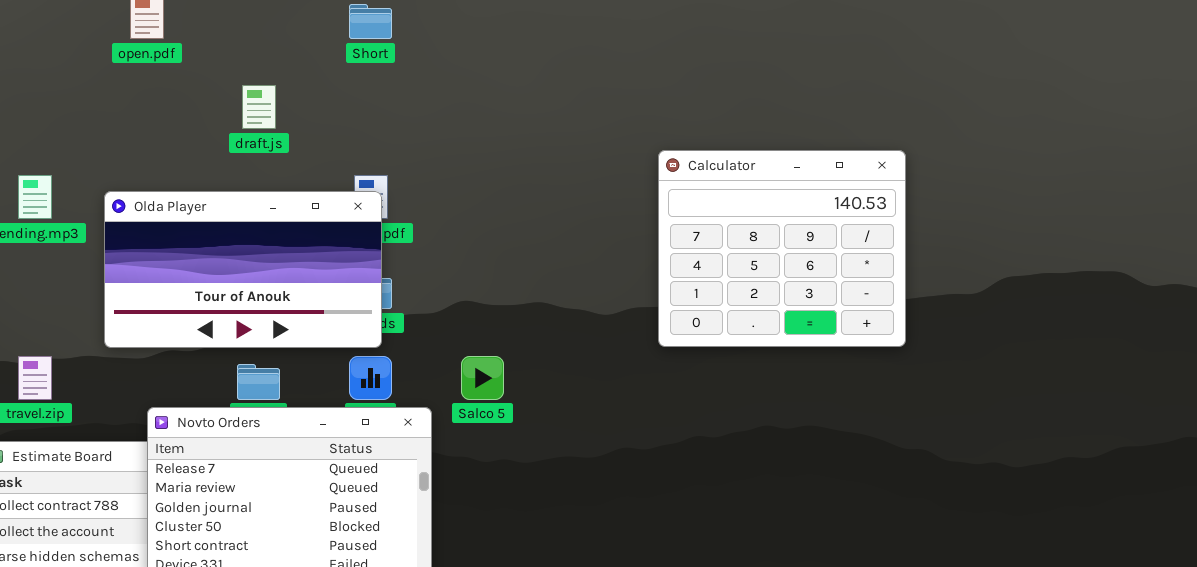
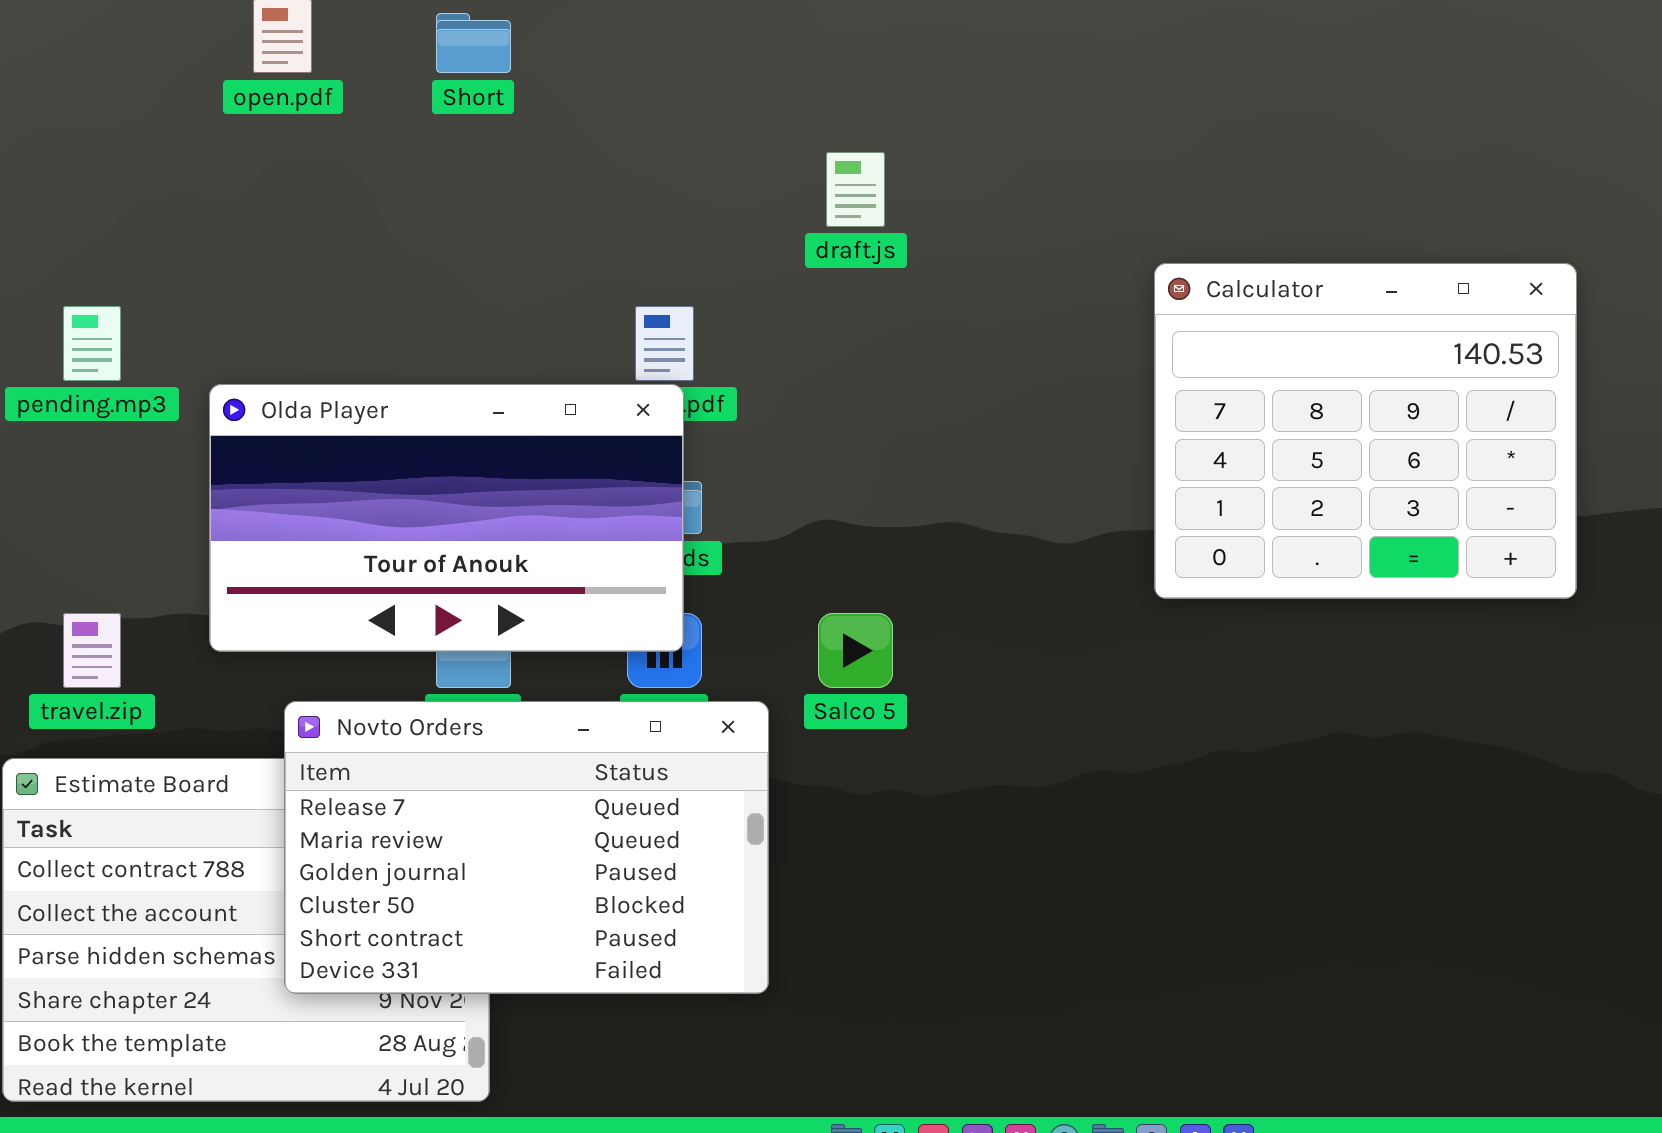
Short: [349,4,392,39] -> [436,13,511,73], moved
draft.js: [242,85,276,129] -> [826,152,885,227], moved
Olda Player: [104,191,382,348] -> [209,384,684,652], moved

